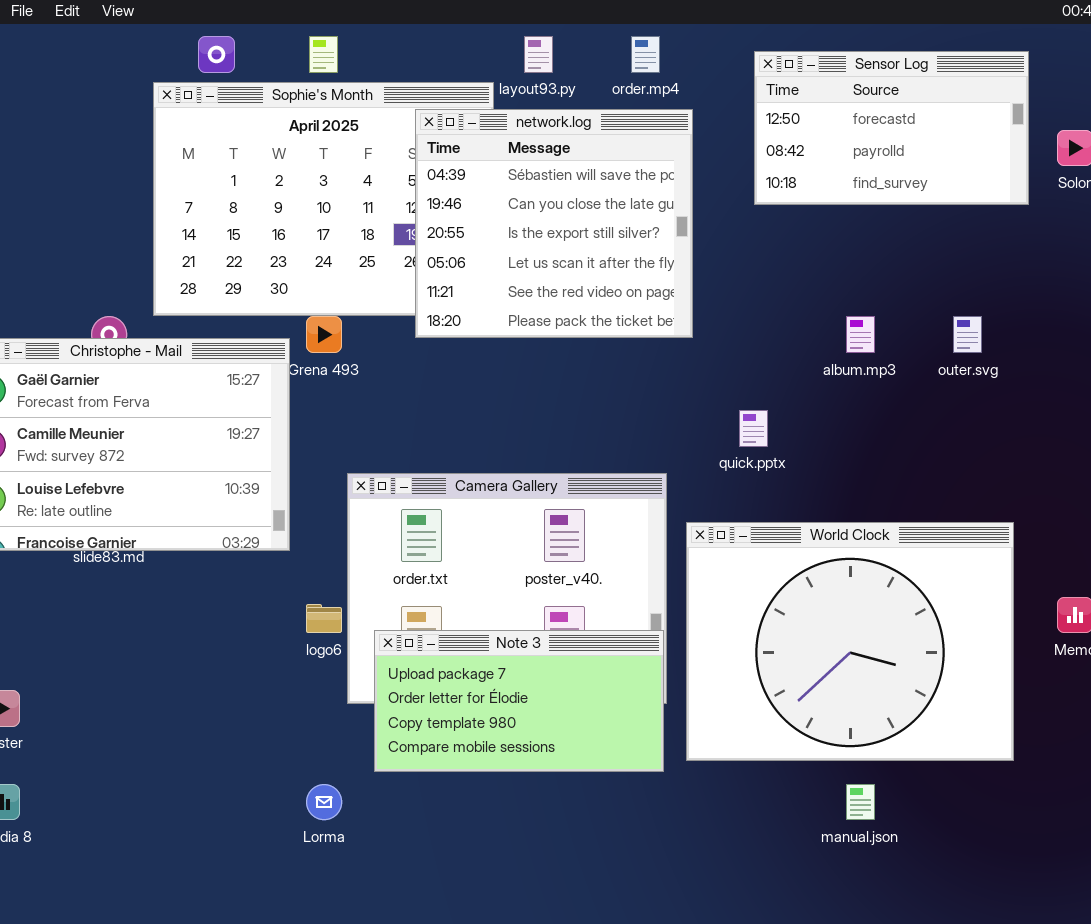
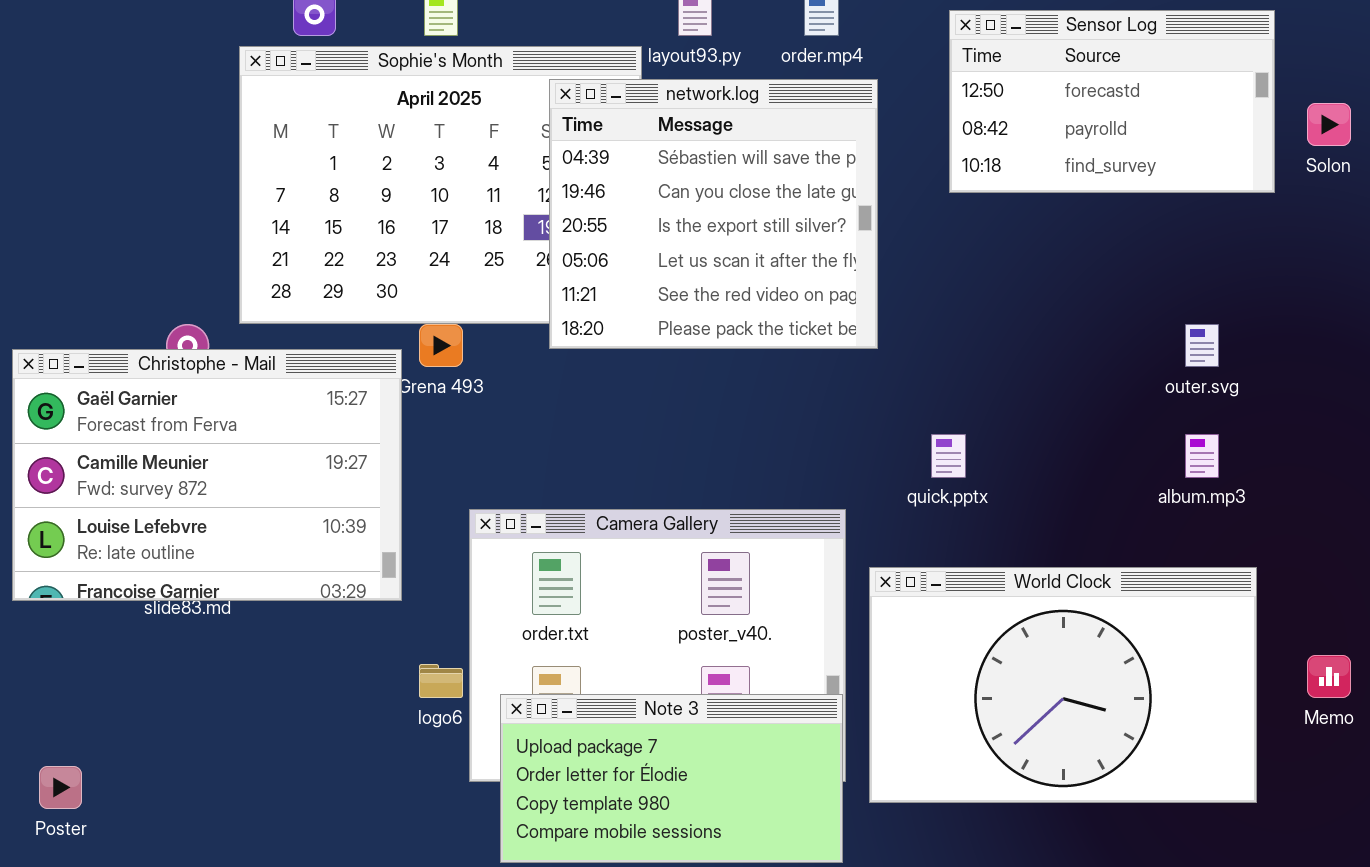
album.mp3: [846,316,875,353] -> [1185,434,1219,478], moved
World Clock: [686,522,1014,761] -> [869,567,1257,803], resized

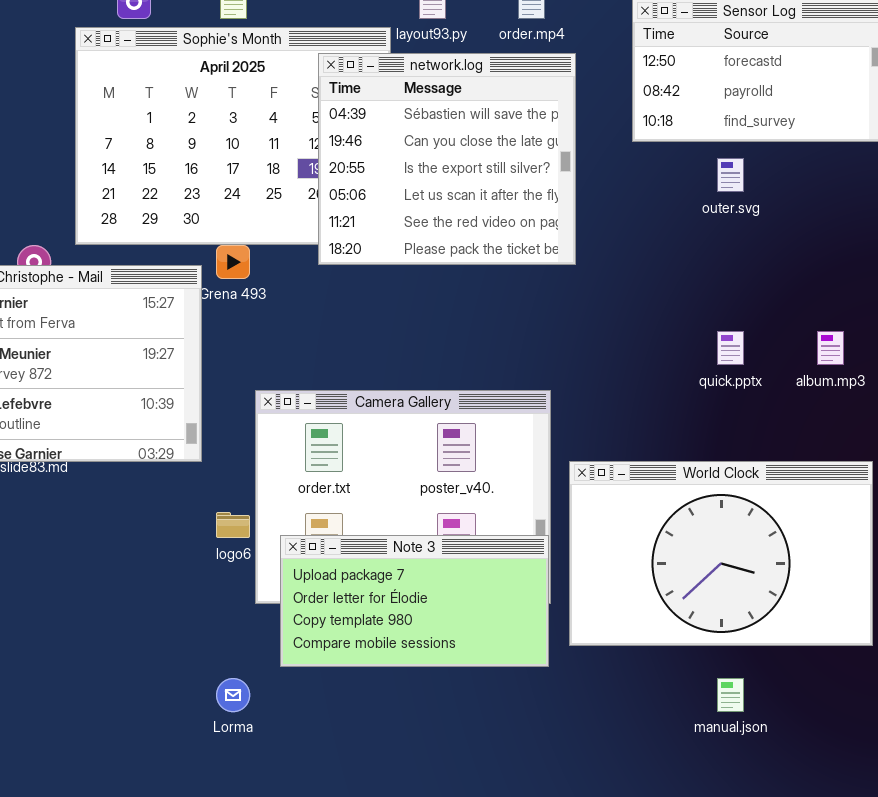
outer.svg: [1185,324,1219,367] -> [717,158,744,192], moved
quick.pptx: [931,434,966,478] -> [717,331,744,365], moved
World Clock: [869,567,1257,803] -> [569,461,873,646], moved

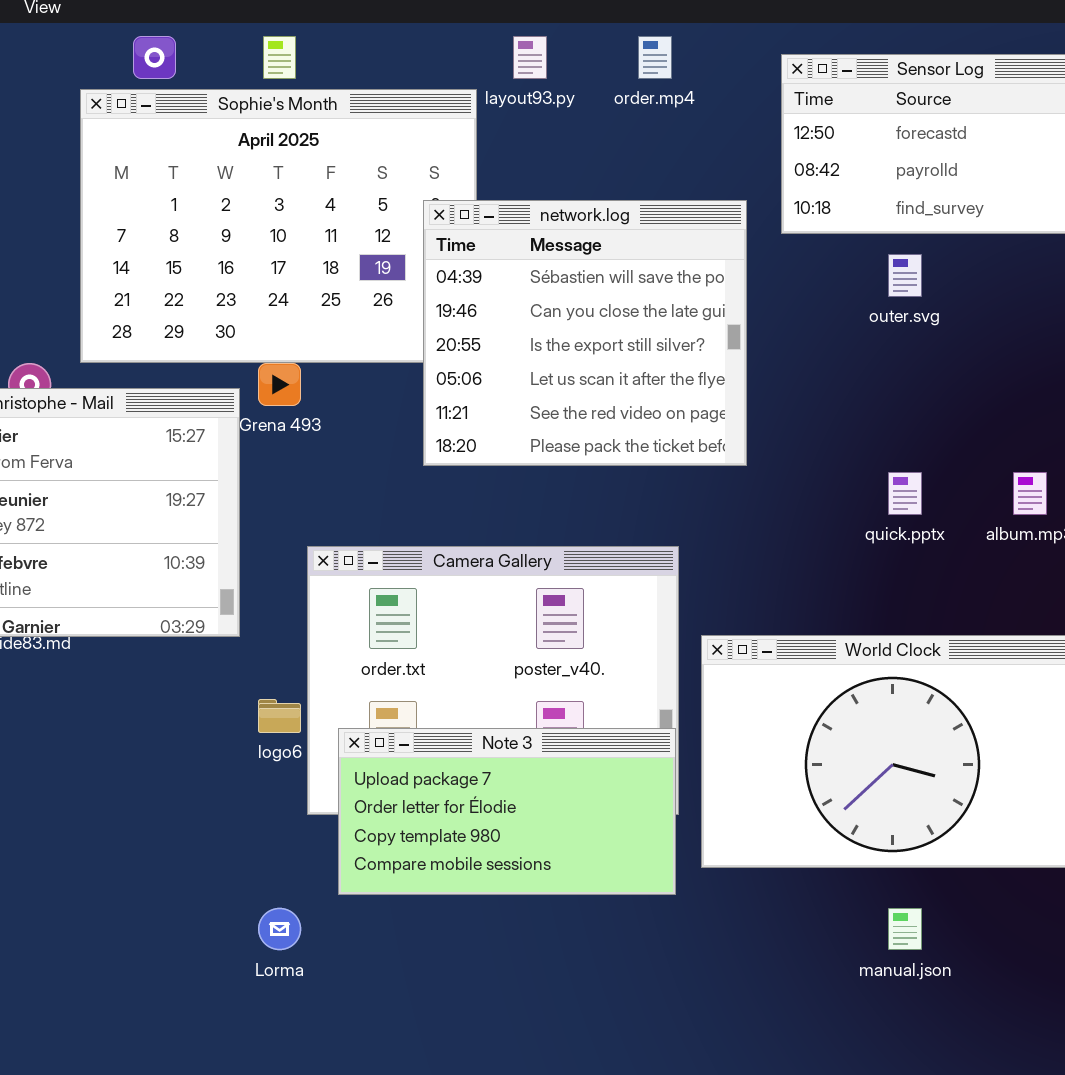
network.log: [318,53,576,265] -> [423,200,747,466], moved

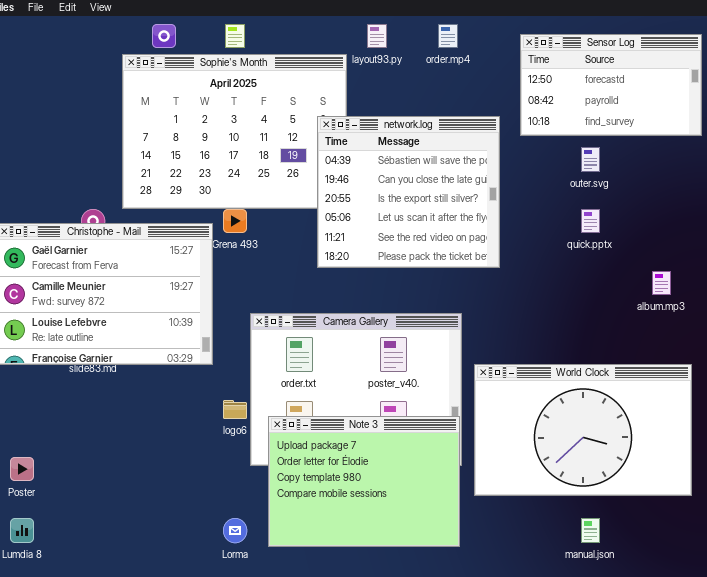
quick.pptx: [888,472,922,515] -> [581,209,600,233], moved
Note 3: [338,728,676,895] -> [268,416,460,547], resized

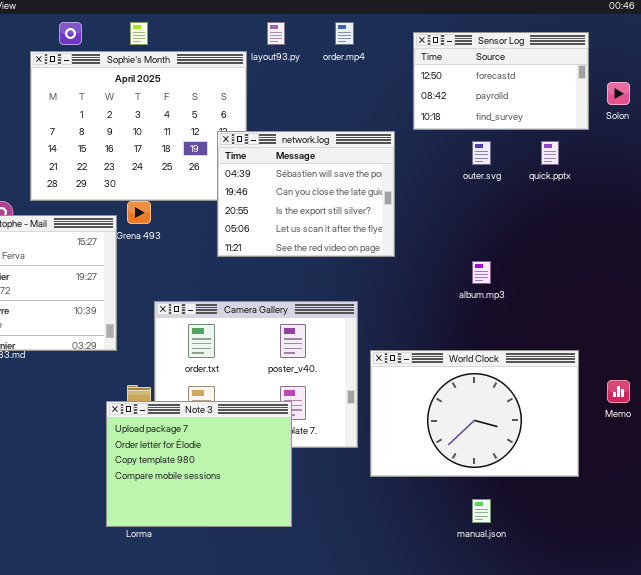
network.log: [317,116,500,268] -> [217,131,395,257], resized
quick.pptx: [581,209,600,233] -> [541,141,559,165], moved
album.mp3: [652,271,671,295] -> [472,261,491,284], moved
Note 3: [268,416,460,547] -> [106,401,292,527], moved

